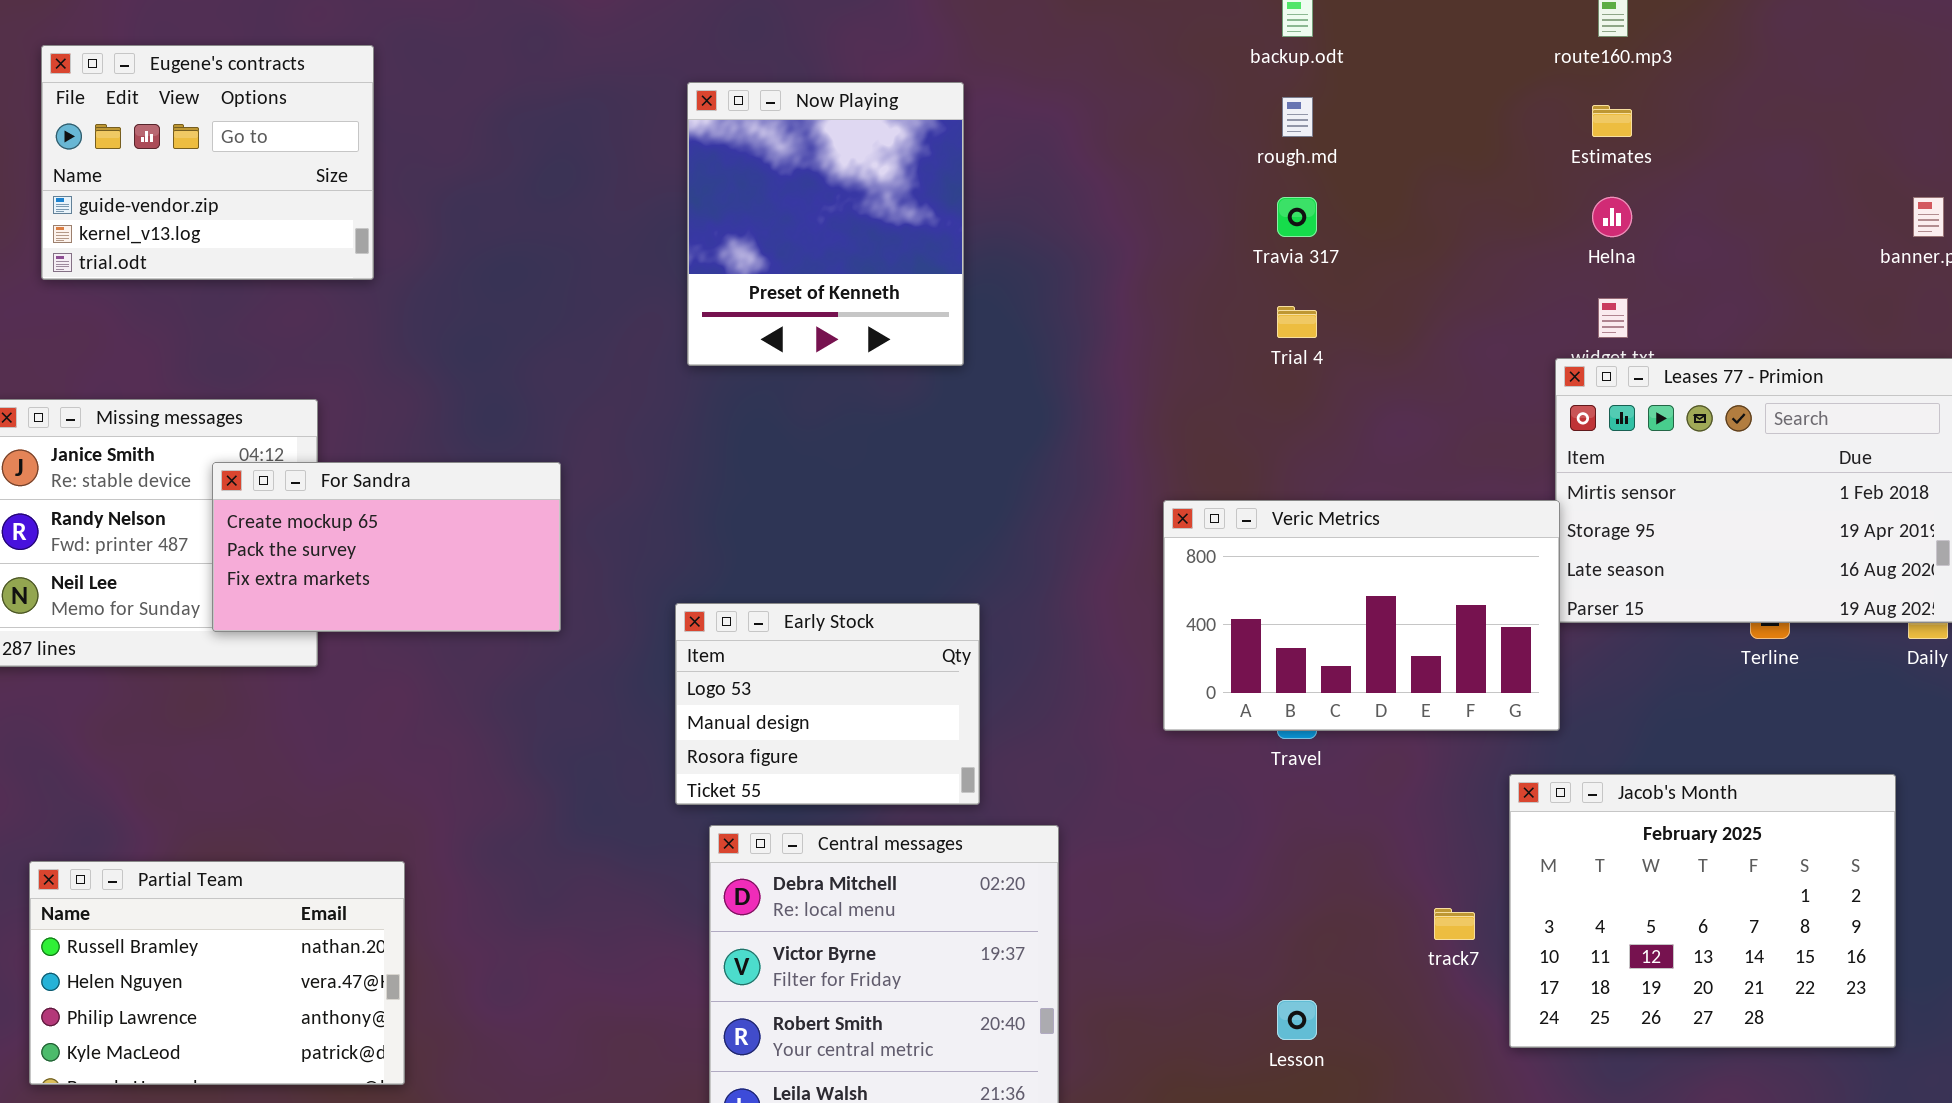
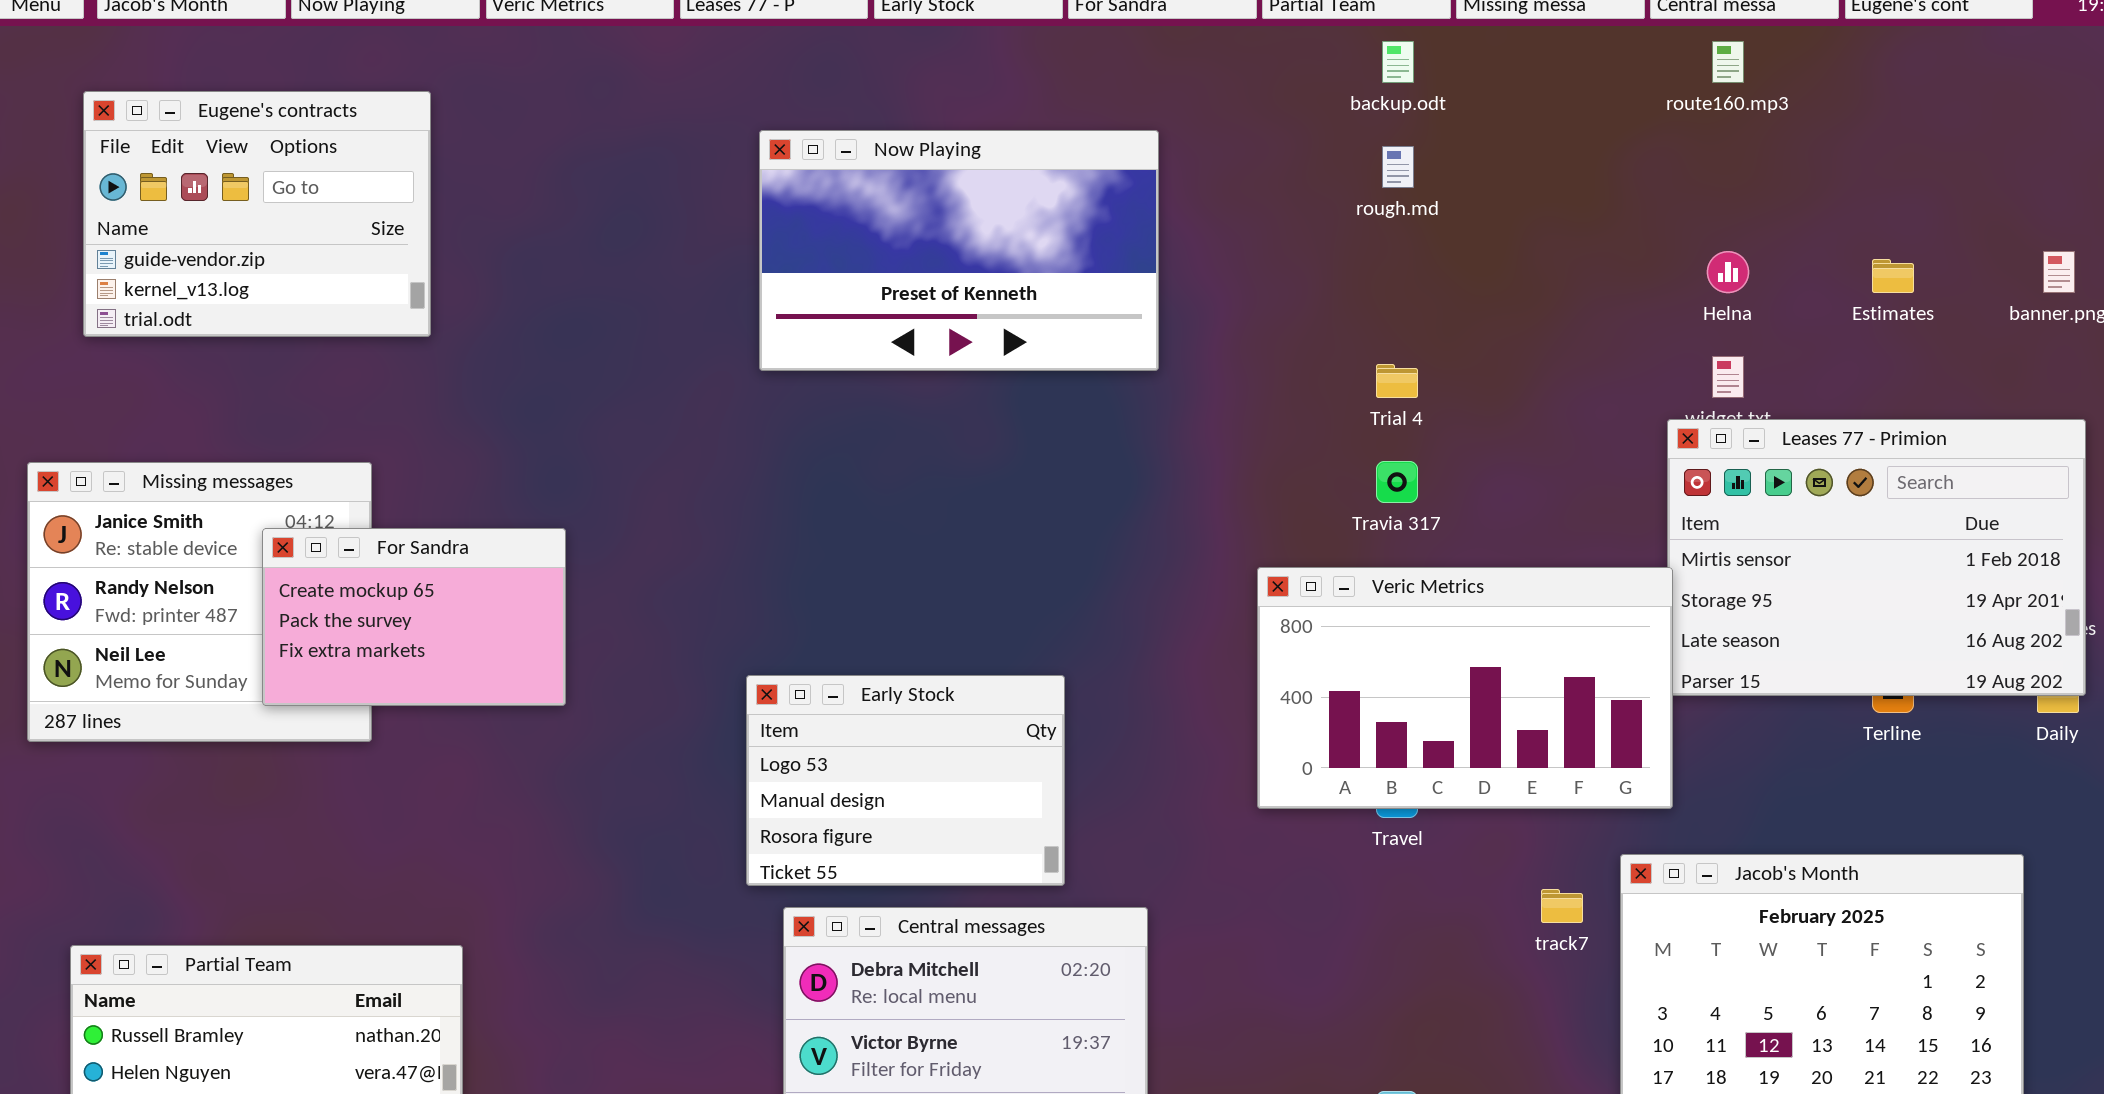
Now Playing: [687,82,964,366] -> [759,130,1159,371], resized
Estimates: [1592,105,1632,137] -> [1872,259,1914,293], moved
Travia 317: [1277,197,1317,237] -> [1376,461,1418,503], moved
For Sandra: [212,462,561,632] -> [262,528,566,706], resized
track7: [1434,908,1475,940] -> [1541,889,1583,923], moved

